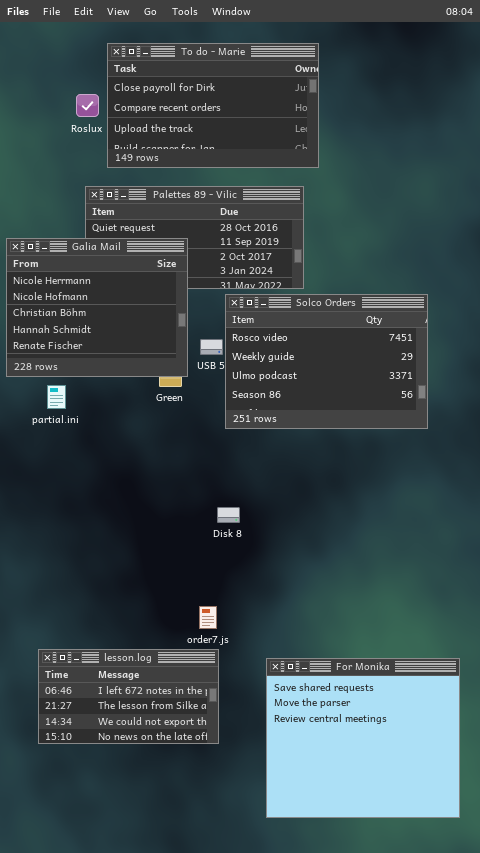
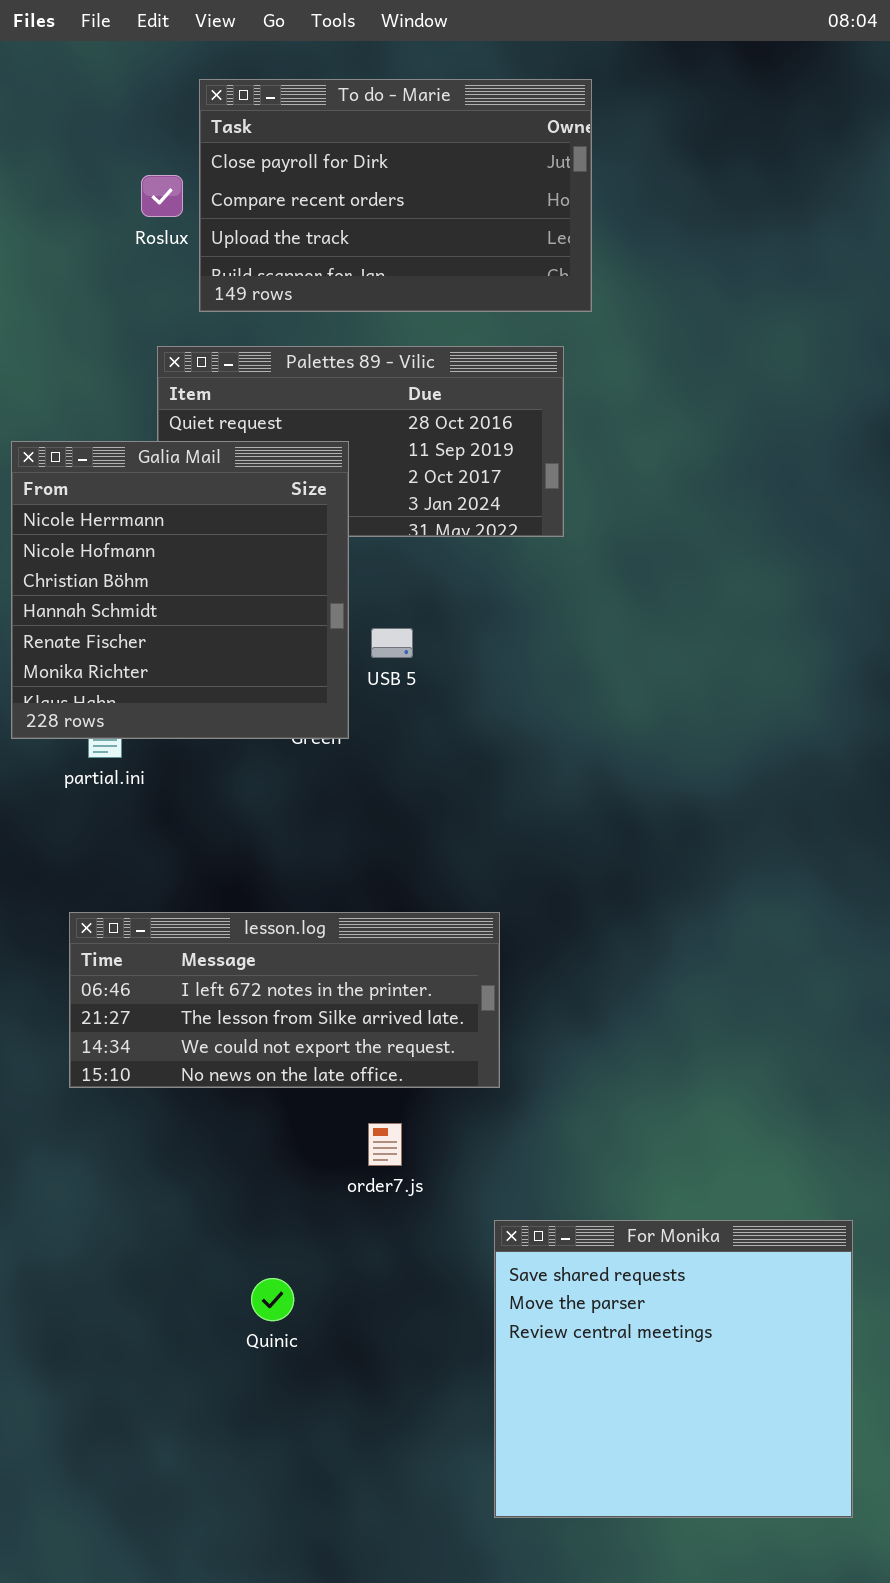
Galia Mail: [6,238,188,377] -> [11,441,349,739], resized
Solco Orders: [225,294,428,429] -> none, closed
lesson.log: [38,649,219,744] -> [69,912,500,1088], moved, resized

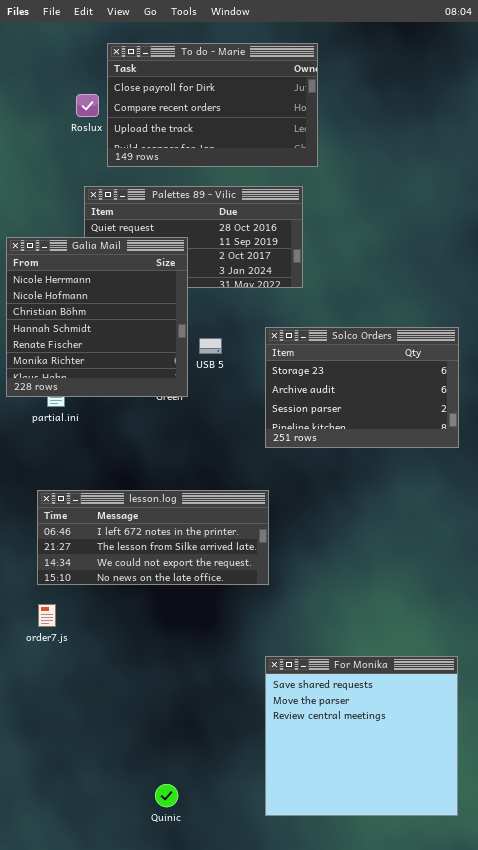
Solco Orders: none -> [265,327,459,448], opened
order7.js: [368,1123,402,1166] -> [38,604,56,627], moved
Quinic: [251,1278,294,1321] -> [155,784,178,807], moved

